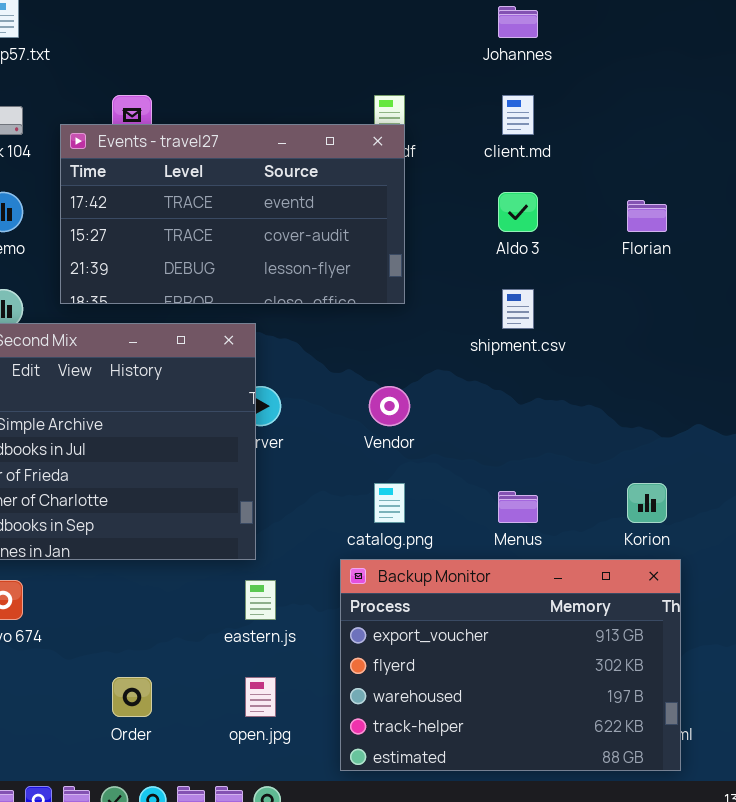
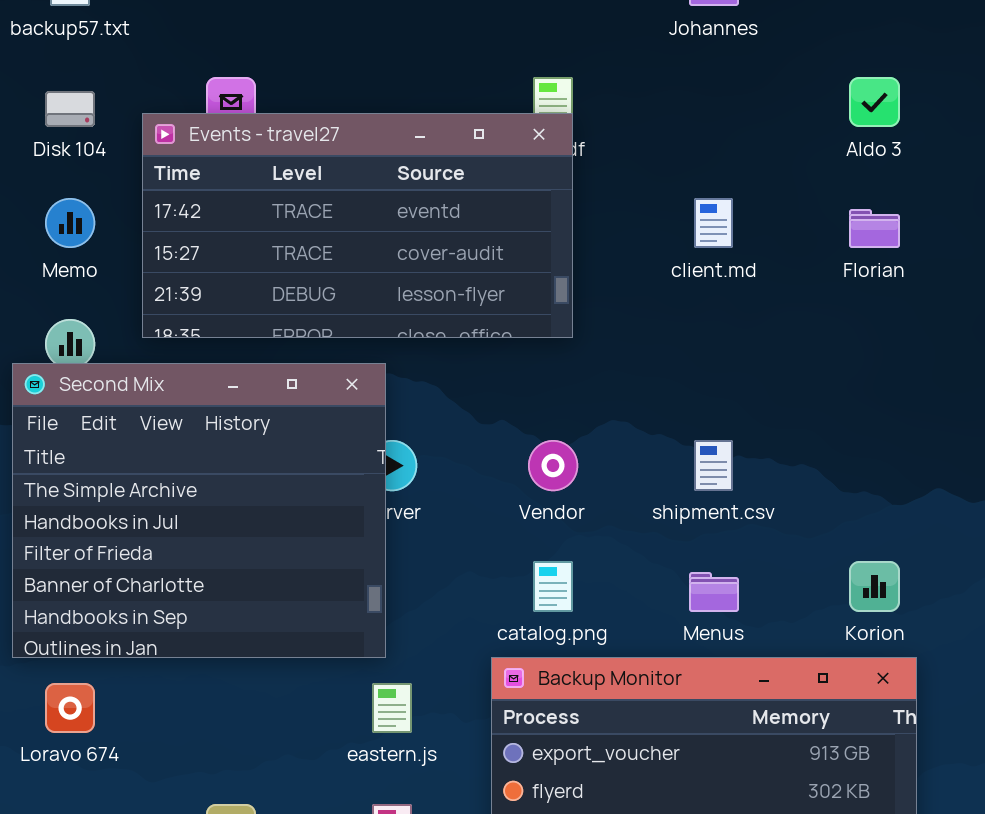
client.md: [502,95,534,135] -> [694,198,733,248], moved
Aldo 3: [498,192,538,232] -> [849,77,900,127], moved
shipment.csv: [502,289,534,329] -> [694,440,733,491], moved

